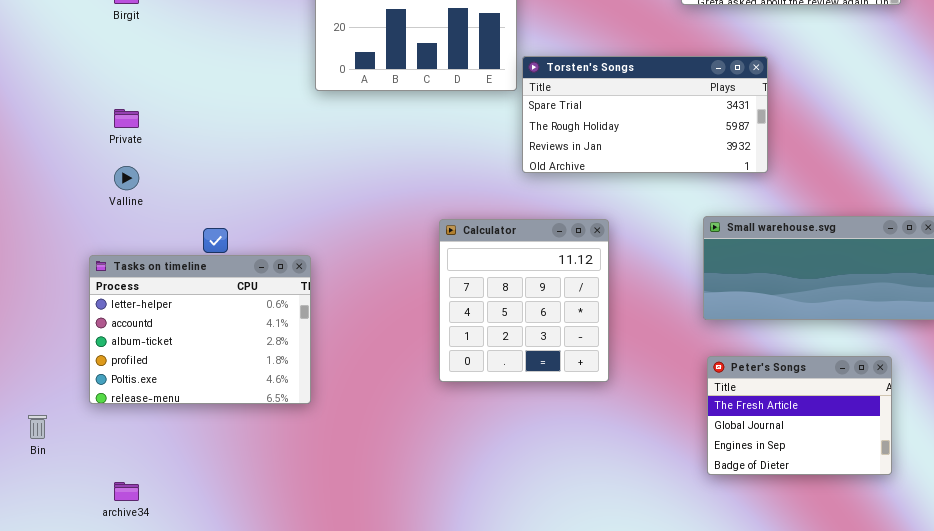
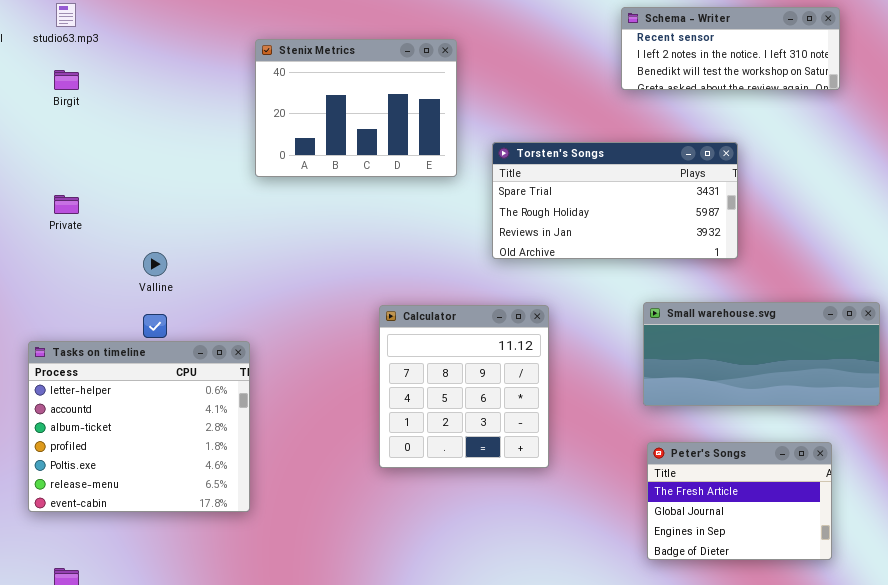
Torsten's Songs: [522,56,768,173] -> [492,142,738,259], moved
Valline: [114,166,139,190] -> [143,252,167,276], moved
Tasks on timeline: [89,255,311,404] -> [28,341,250,512], resized

